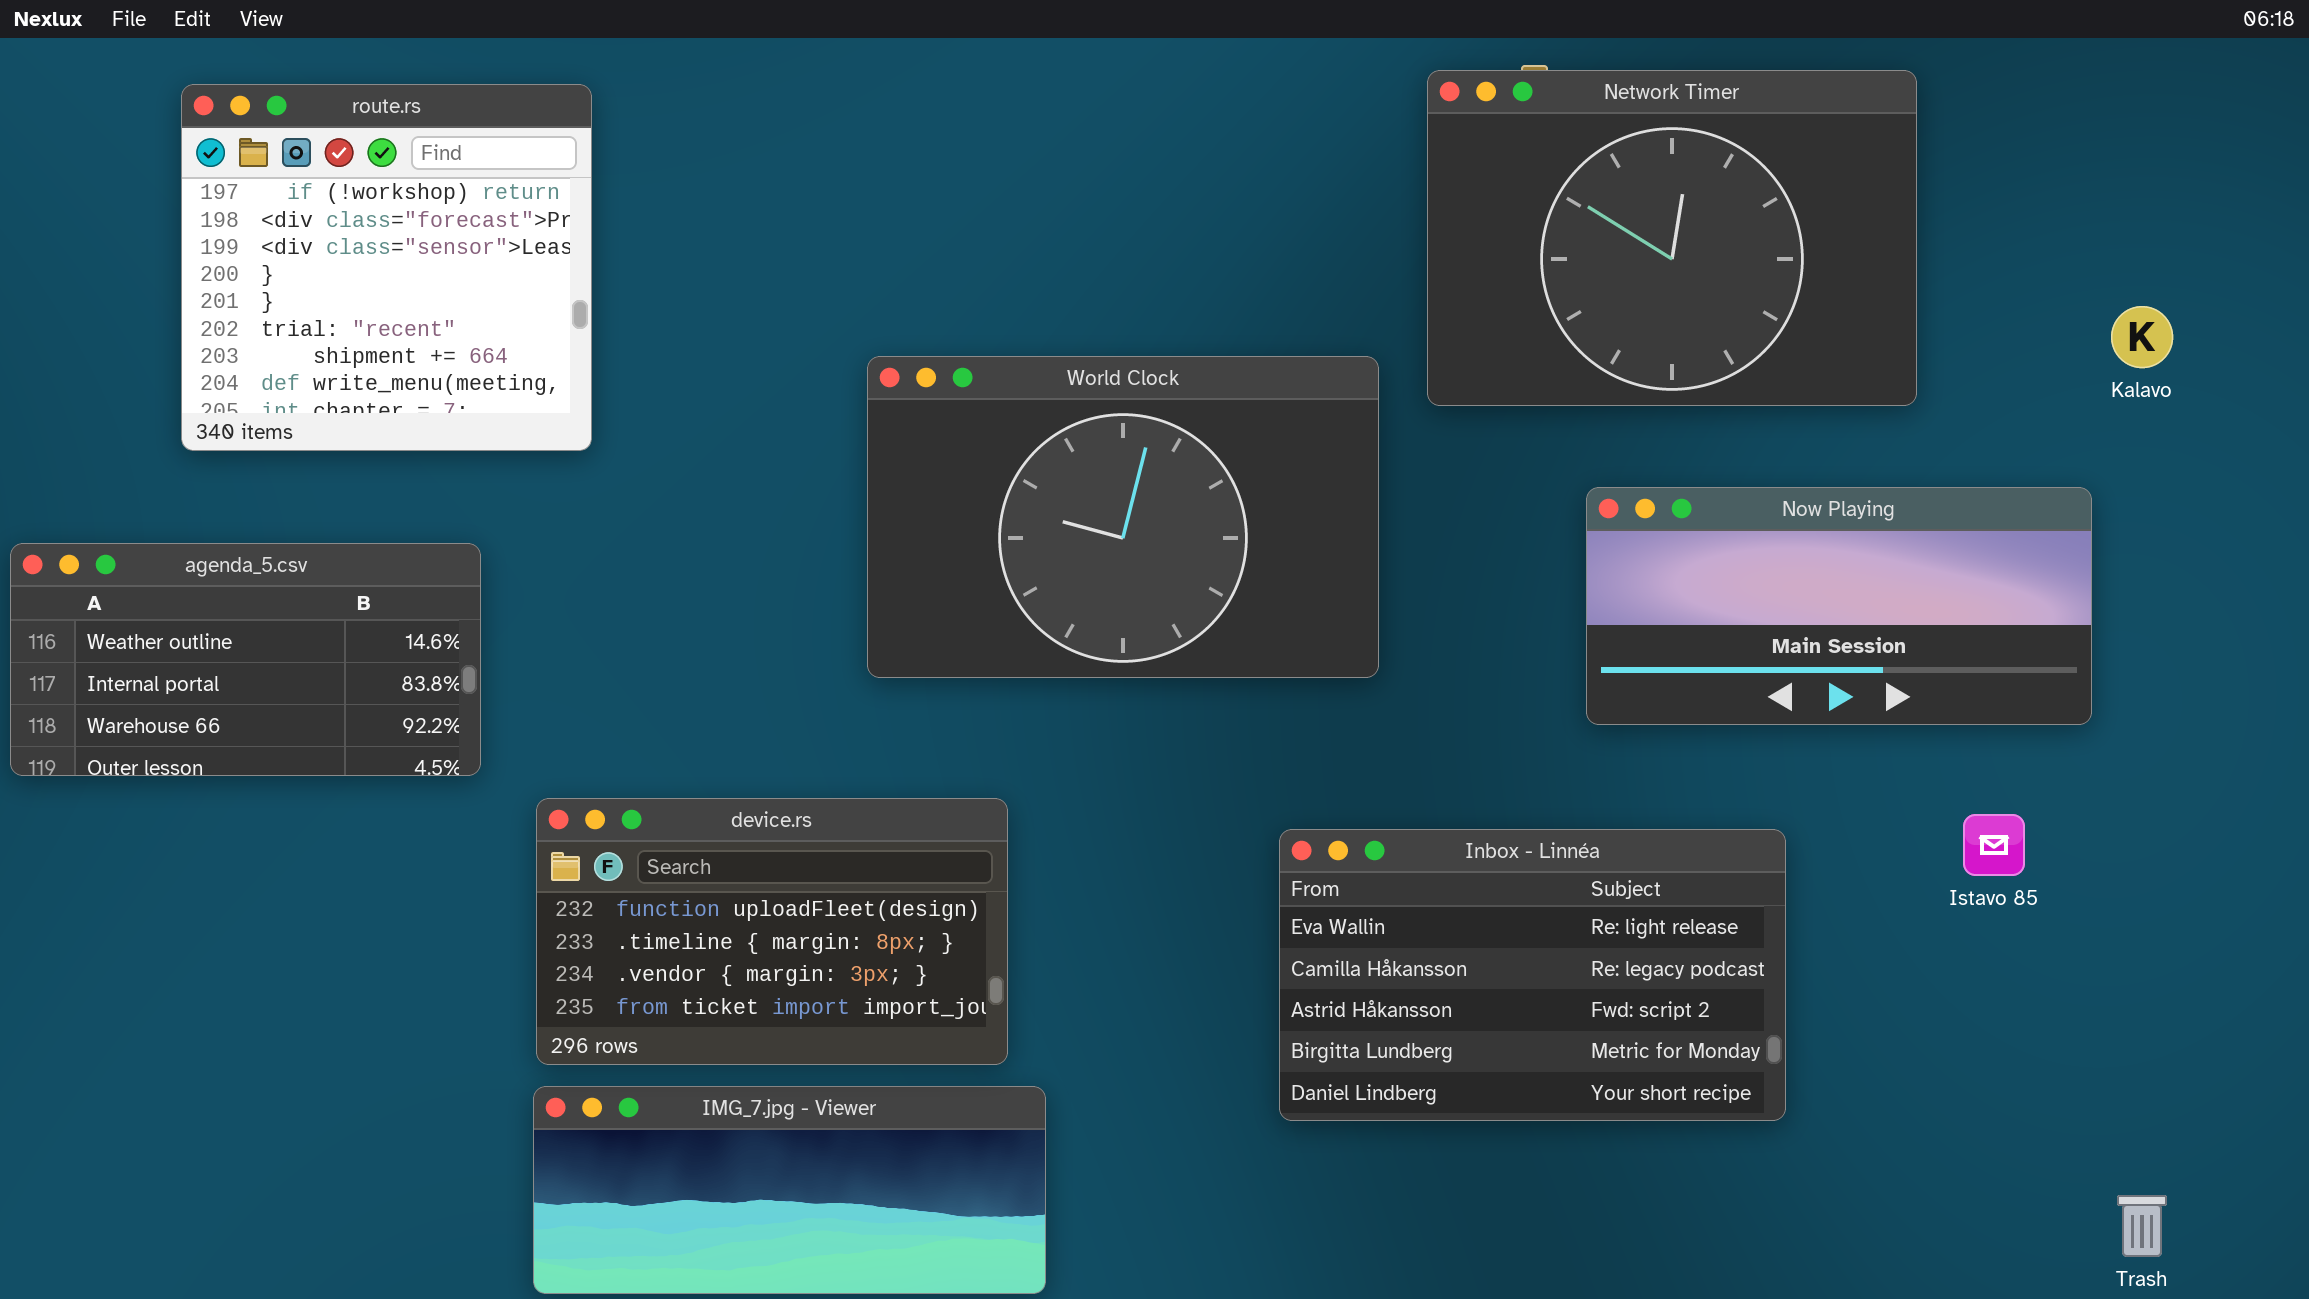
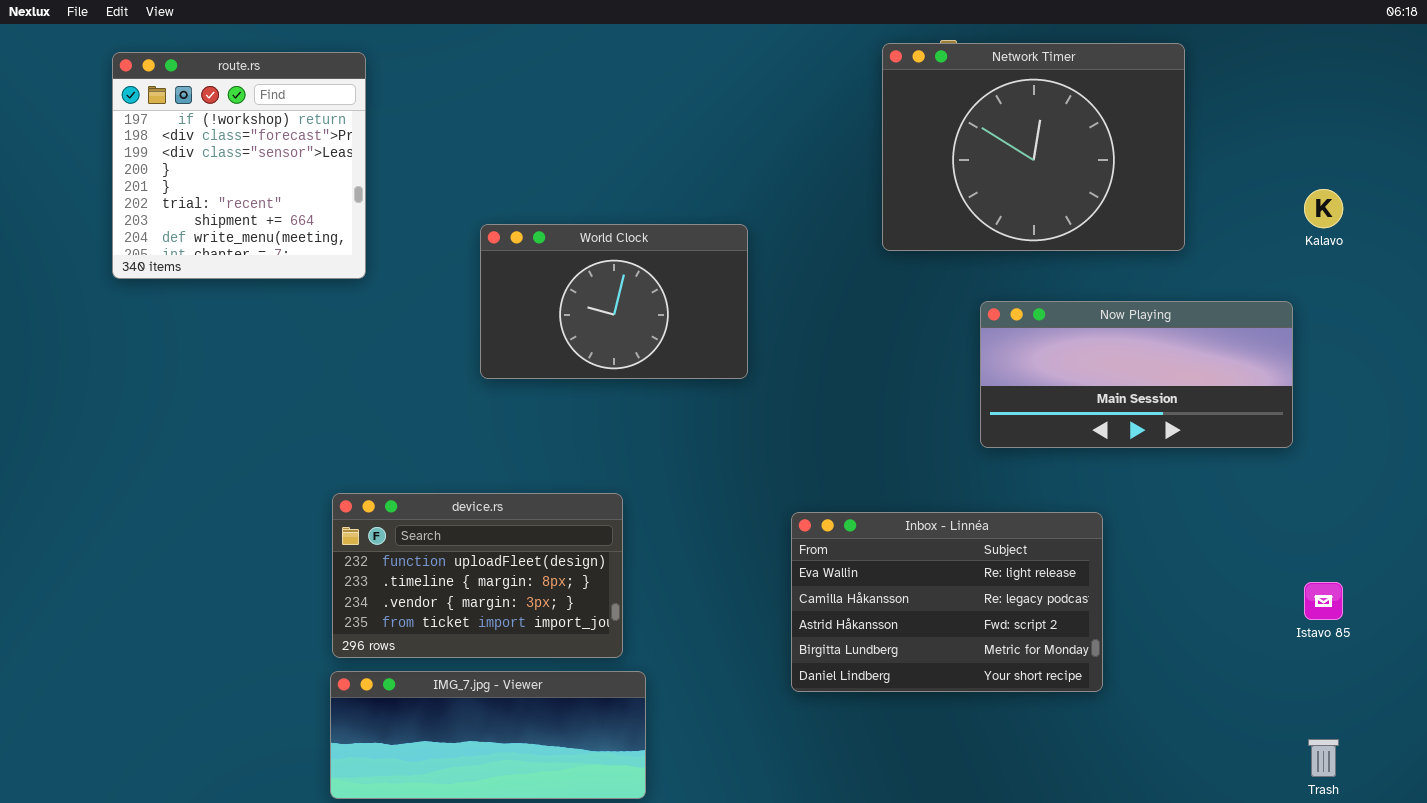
World Clock: [867,356,1379,678] -> [480,224,748,379], moved, resized
agenda_5.csv: [10,543,481,776] -> none, closed
Istavo 85: [1963,814,2025,876] -> [1304,582,1343,620], moved

